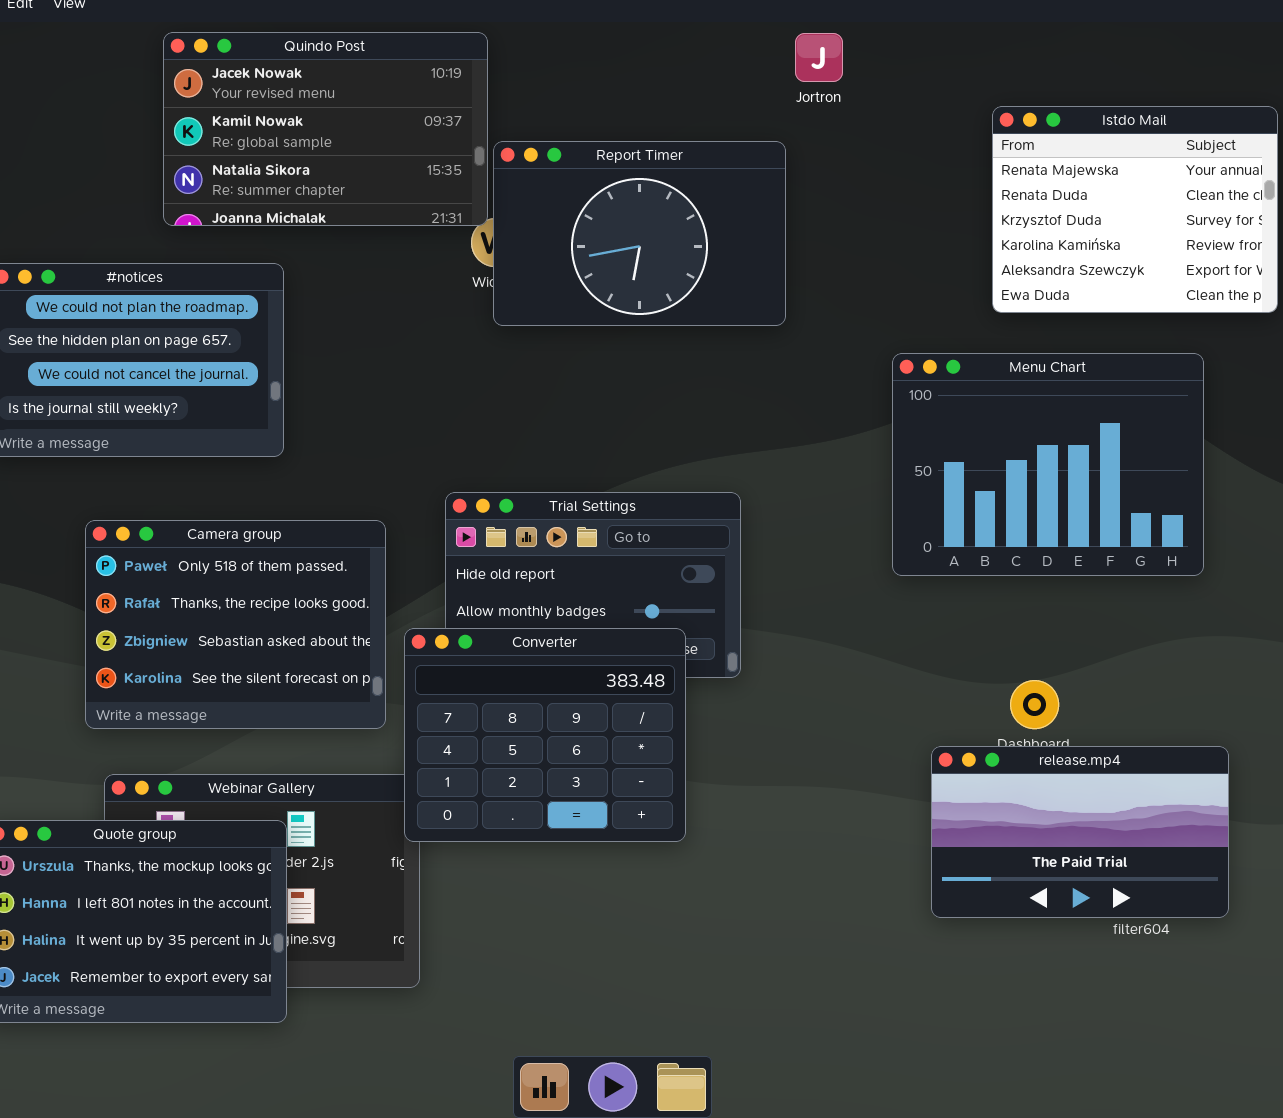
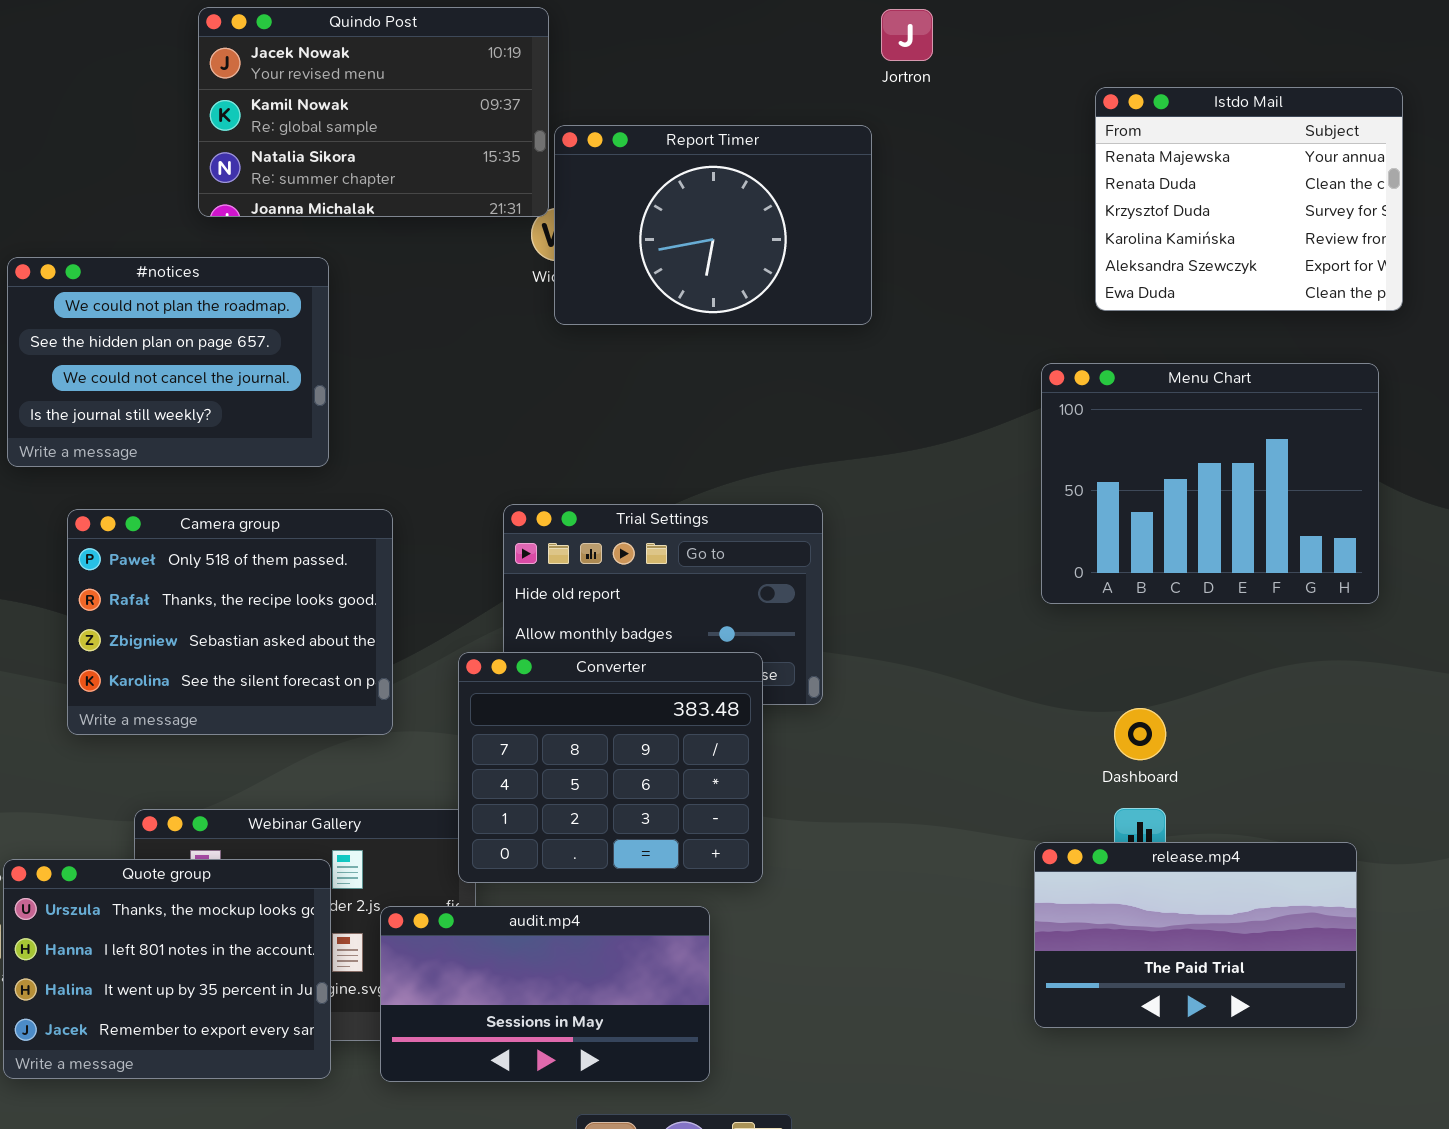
Menu Chart: [892,353,1204,576] -> [1041,363,1379,604], moved
Camera group: [85,520,386,729] -> [67,509,393,735], moved
release.mp4: [931,746,1229,918] -> [1034,842,1357,1028], moved
audit.mp4: none -> [380,906,710,1082], opened

